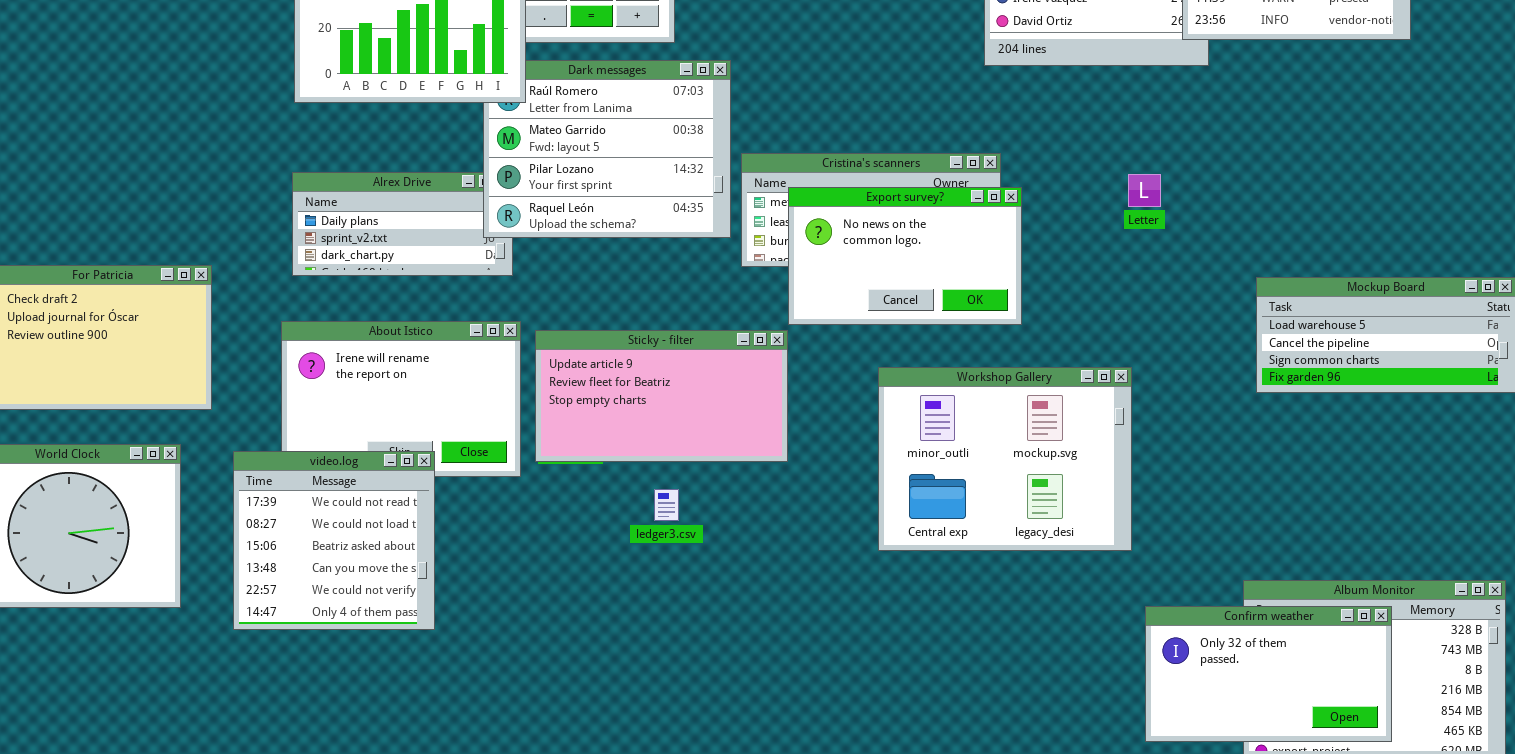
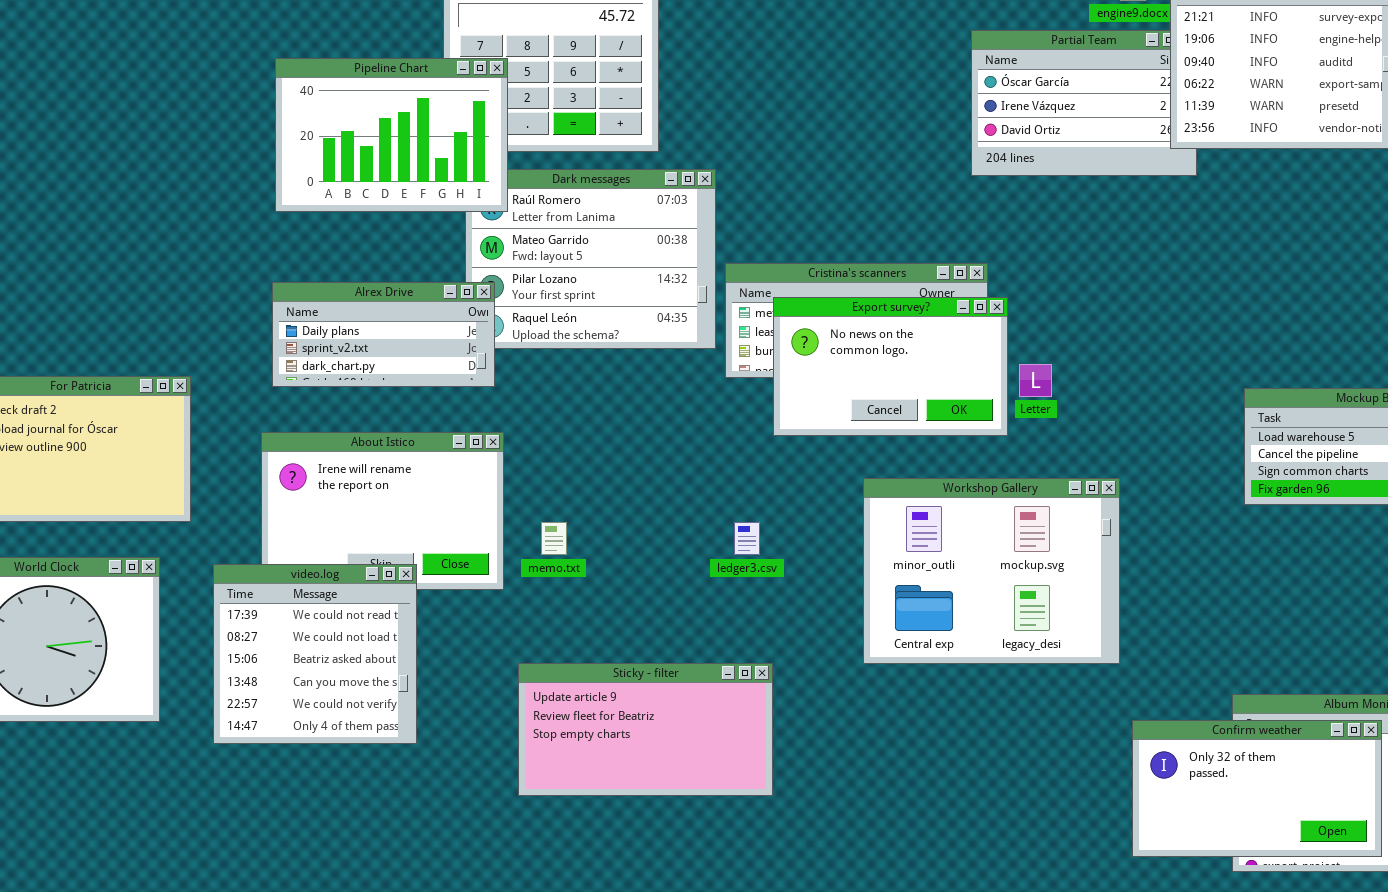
Alrex Drive: [292,172,513,276] -> [272,282,495,387], raised
Letter: [1128,174,1161,207] -> [1019,364,1052,397], moved
Sticky - filter: [535,330,788,462] -> [518,663,773,796], moved
ledger3.csv: [654,489,679,521] -> [734,522,760,555], moved

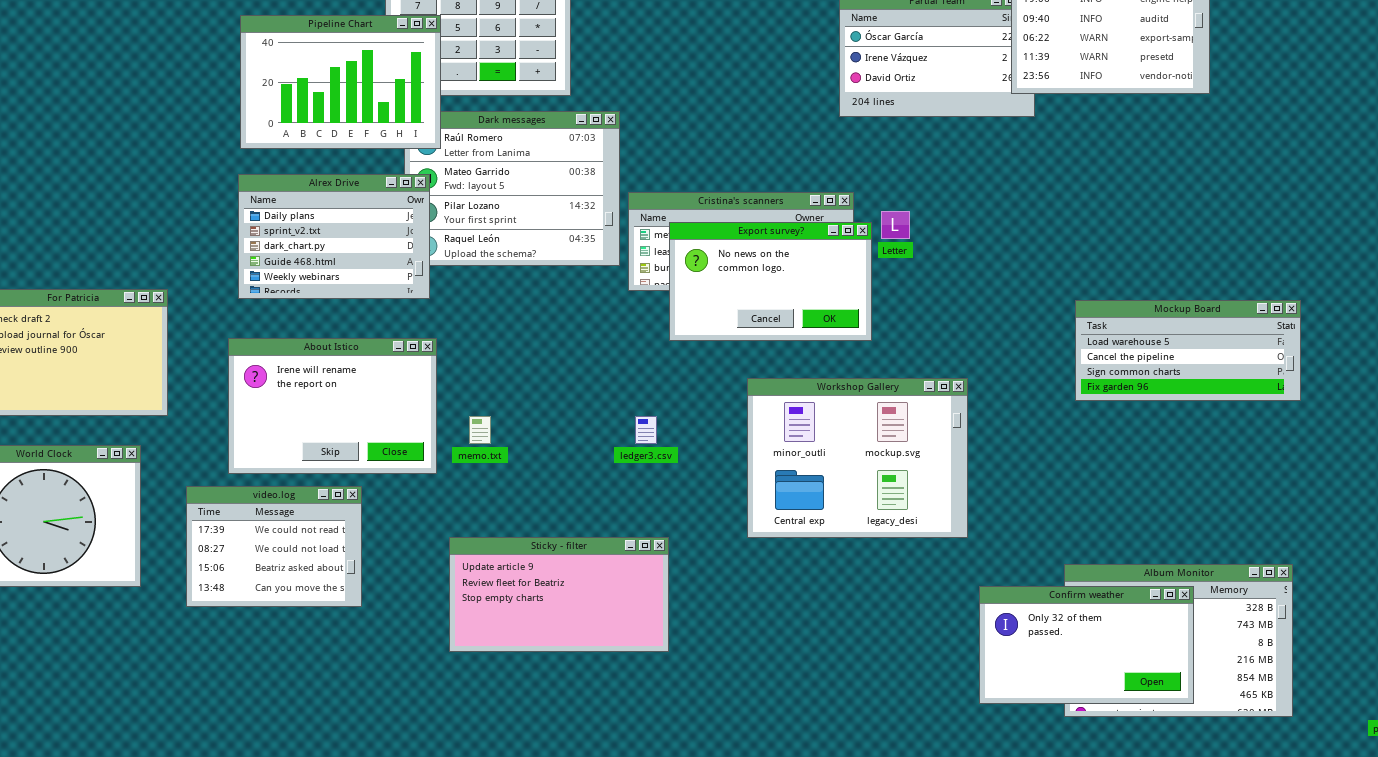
Alrex Drive: [272,282,495,387] -> [238,174,430,299], resized
Letter: [1019,364,1052,397] -> [881,211,910,239], moved
video.log: [213,564,417,744] -> [186,486,362,607], resized

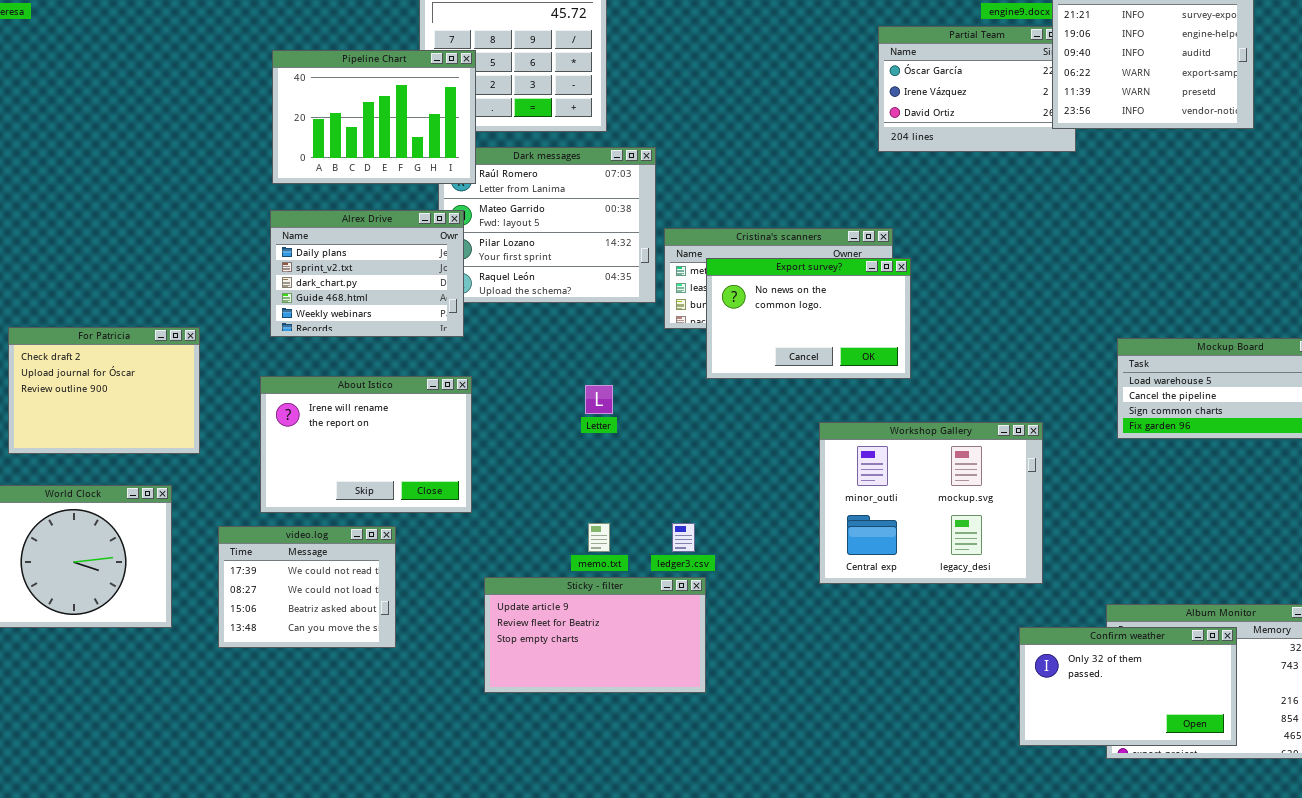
Letter: [881,211,910,239] -> [585,385,613,414], moved
Workshop Gallery: [747,378,968,538] -> [819,422,1043,584], moved
memo.txt: [469,416,491,444] -> [588,523,610,552], moved
ledger3.csv: [635,416,657,444] -> [672,523,695,552], moved

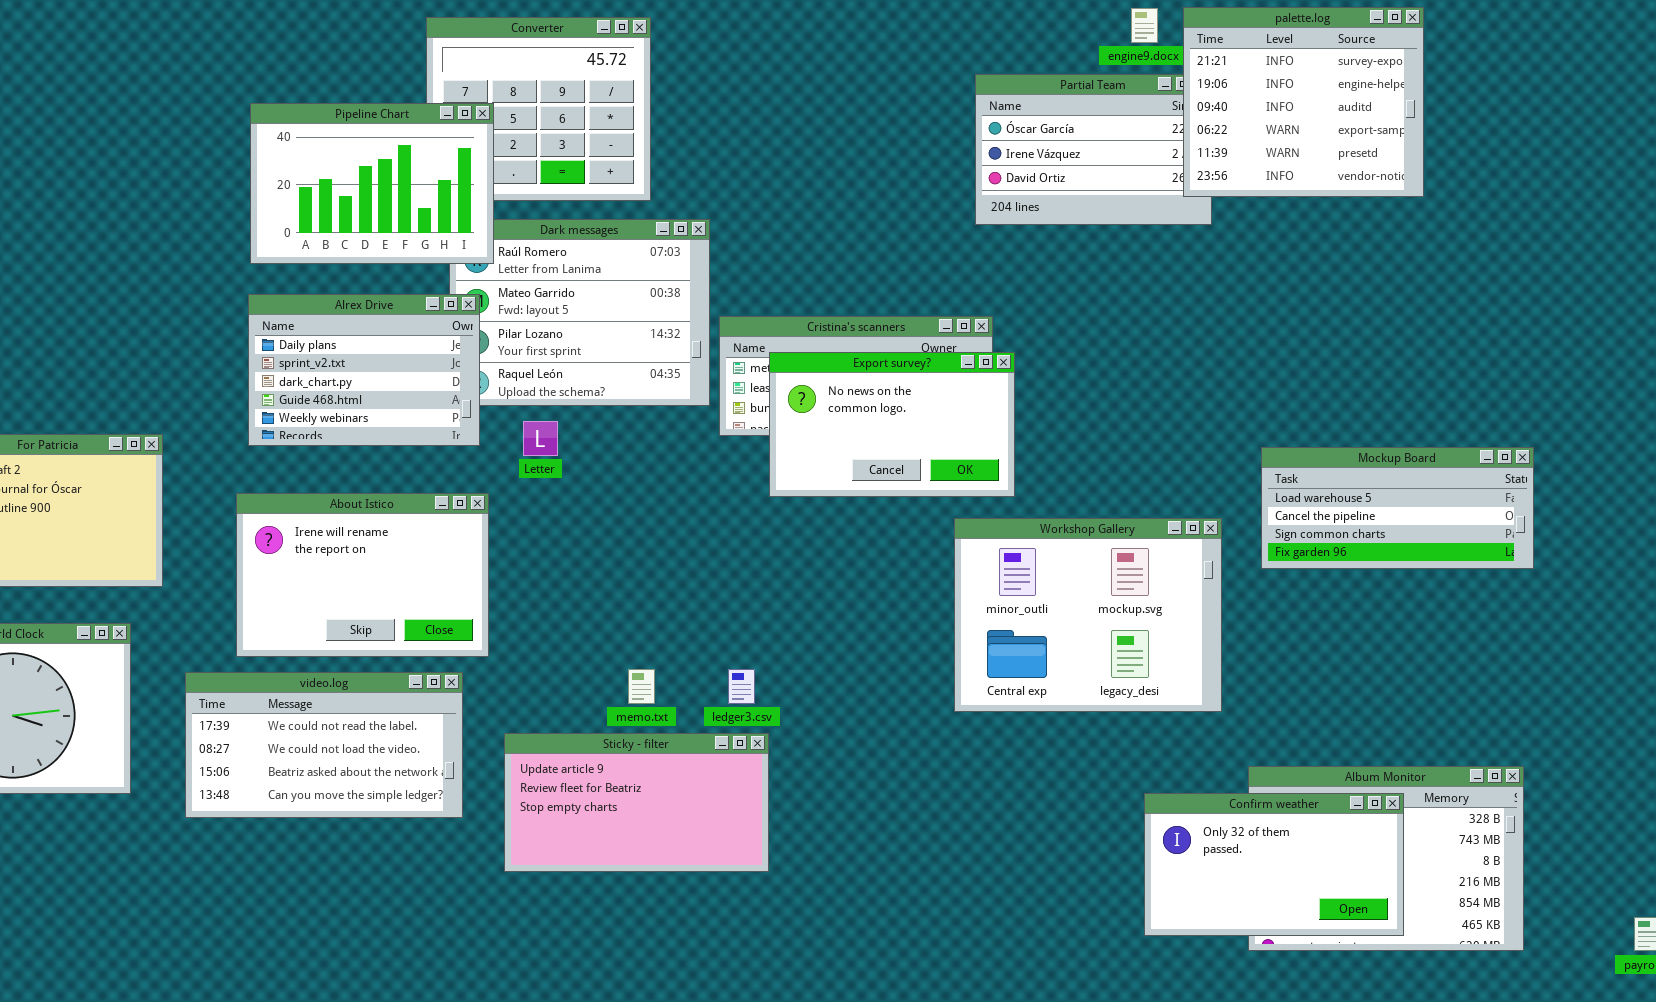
Letter: [585,385,613,414] -> [523,421,558,456], moved
Workshop Gallery: [819,422,1043,584] -> [954,518,1222,712], moved
video.log: [218,526,396,648] -> [185,672,463,818], resized

